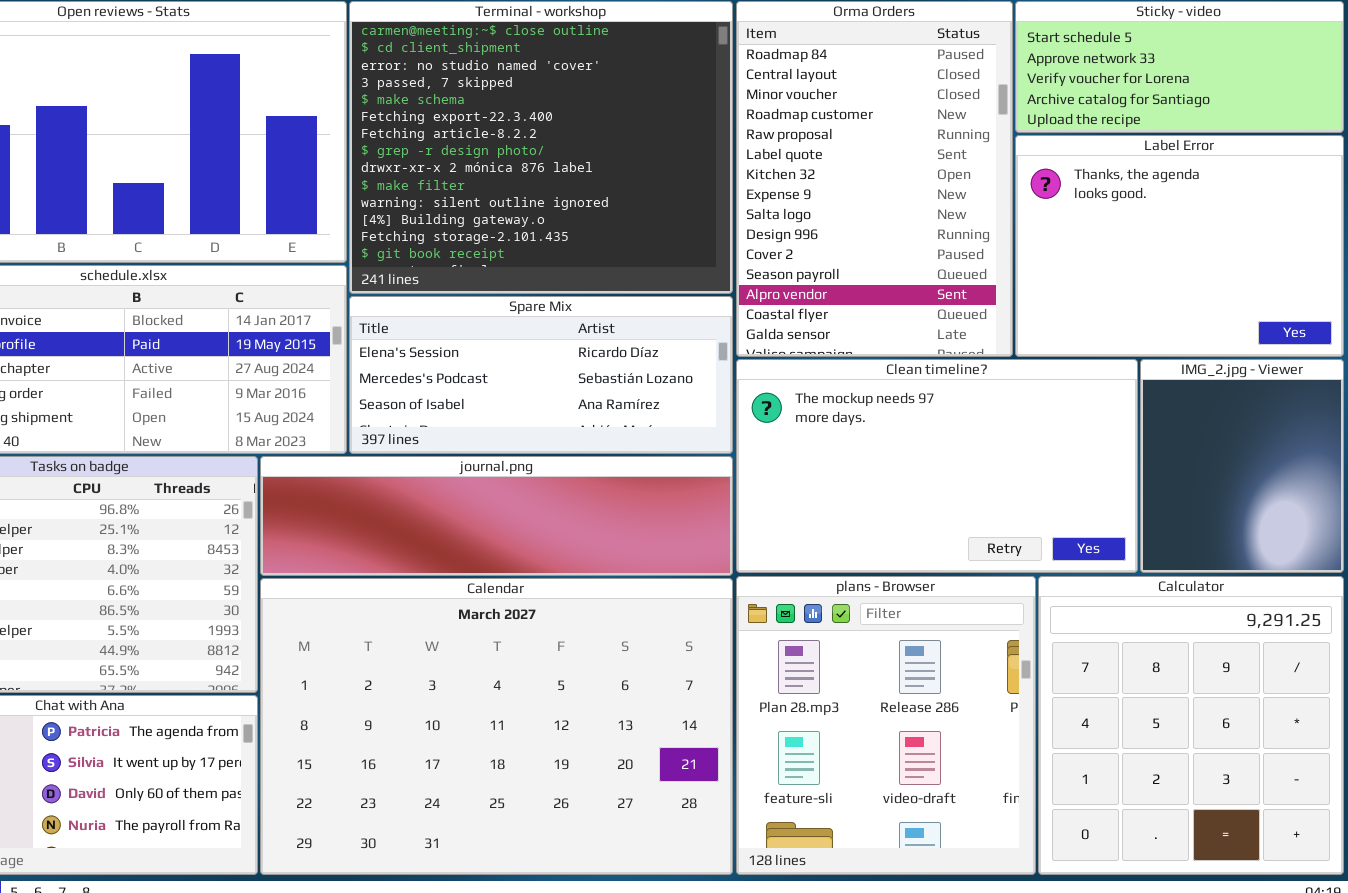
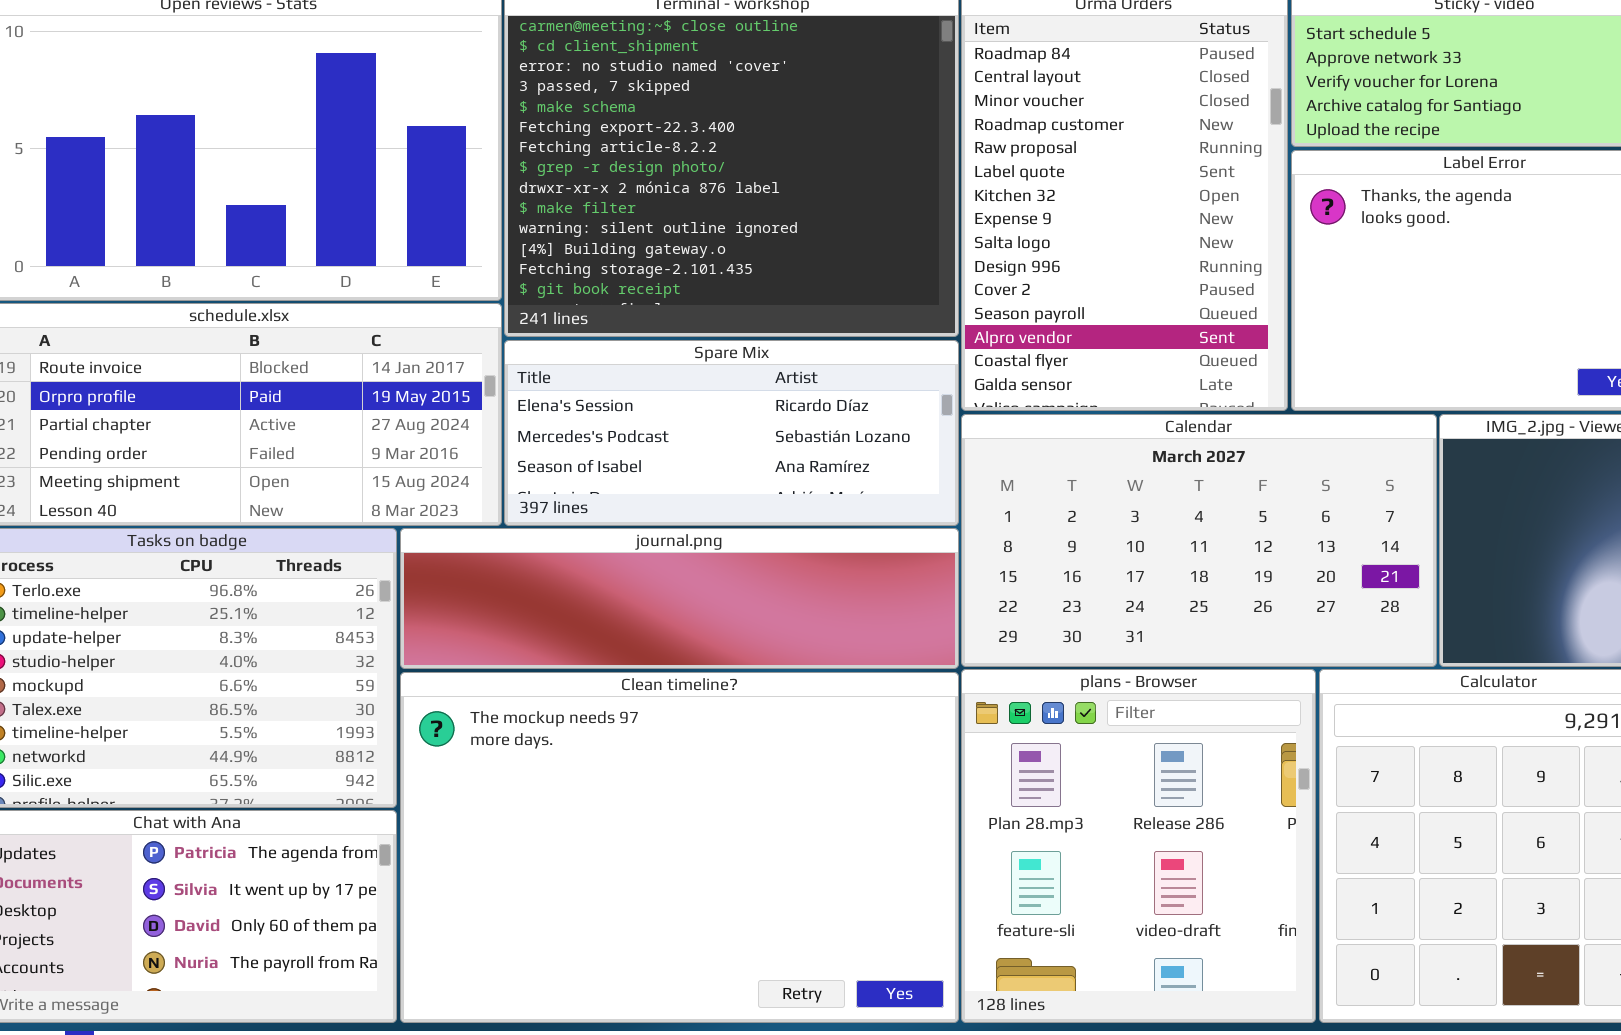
Clean timeline?: [736,359,1138,573] -> [400,672,959,1023], moved, resized
Calendar: [260,578,733,875] -> [961,414,1437,667], moved, resized

